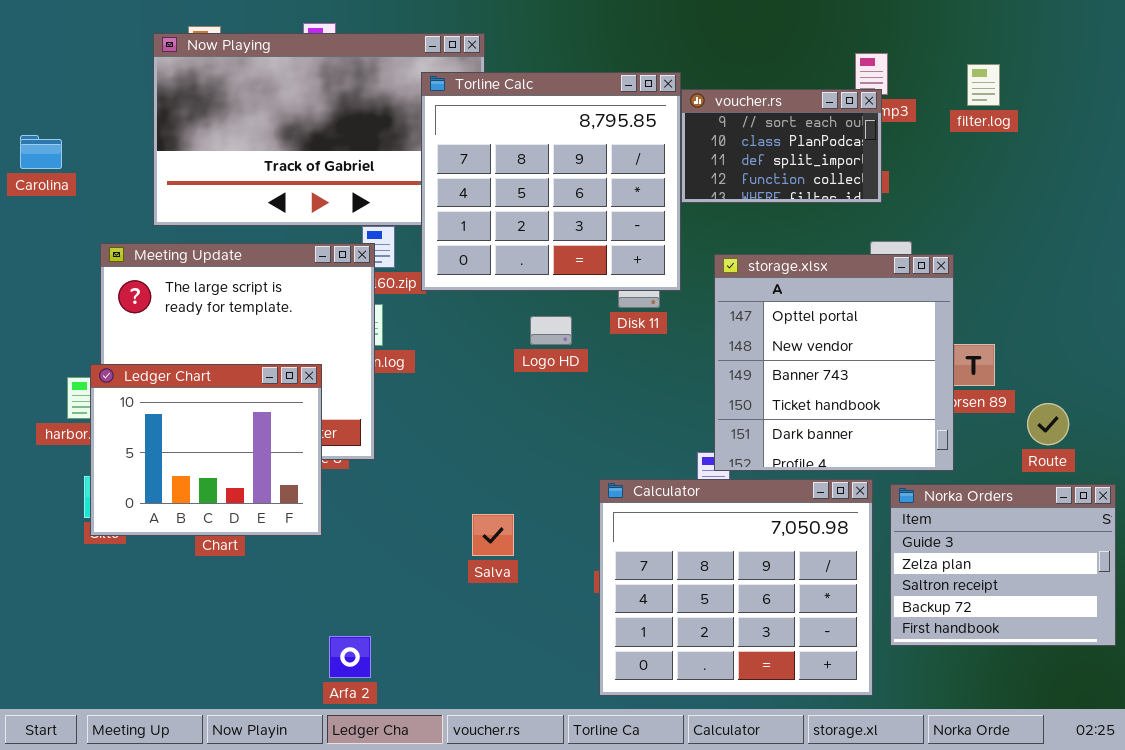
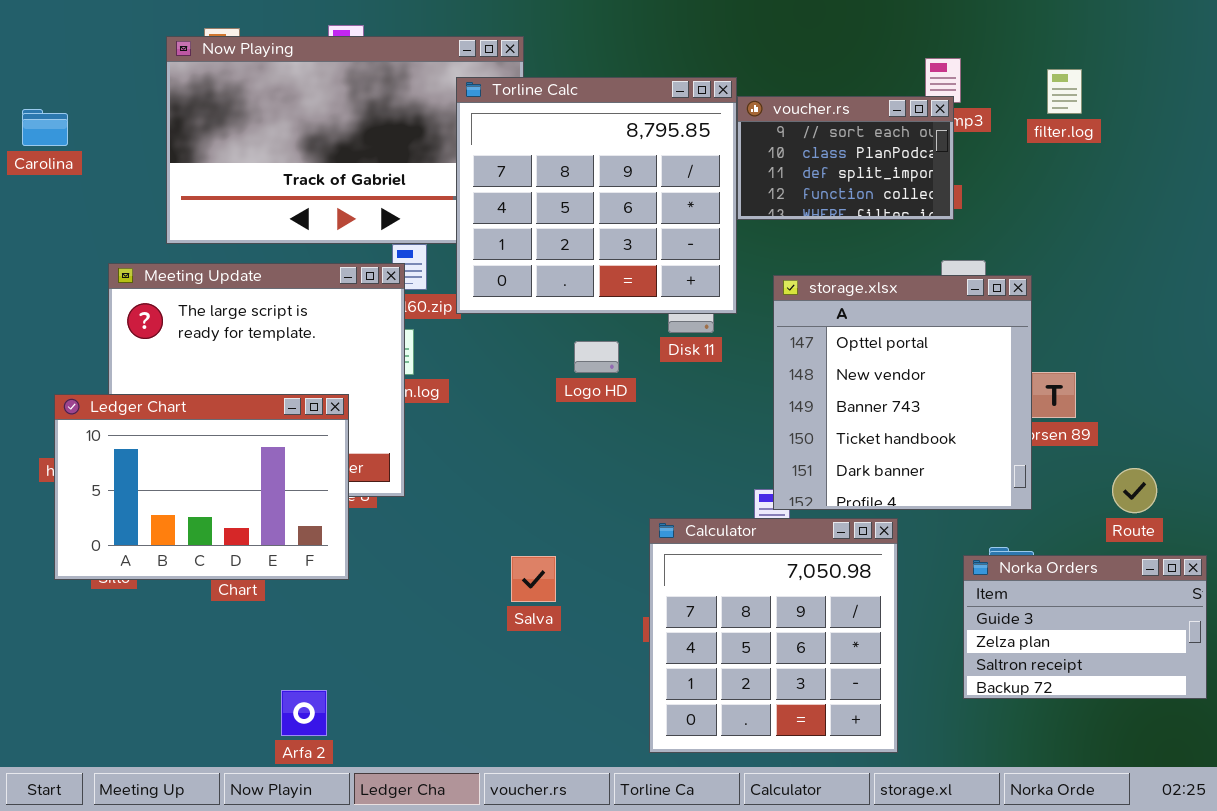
Carolina: [20,135,62,169] -> [22,109,68,146], moved
Ledger Chart: [90,364,322,536] -> [54,394,349,580], resized
Route: [1027,403,1069,445] -> [1112,468,1157,513], moved
Calculator: [599,479,873,696] -> [649,518,898,753], resized
Norka Orders: [890,484,1116,646] -> [963,555,1207,699], resized
Arfa 2: [329,636,371,678] -> [281,690,327,736], moved

